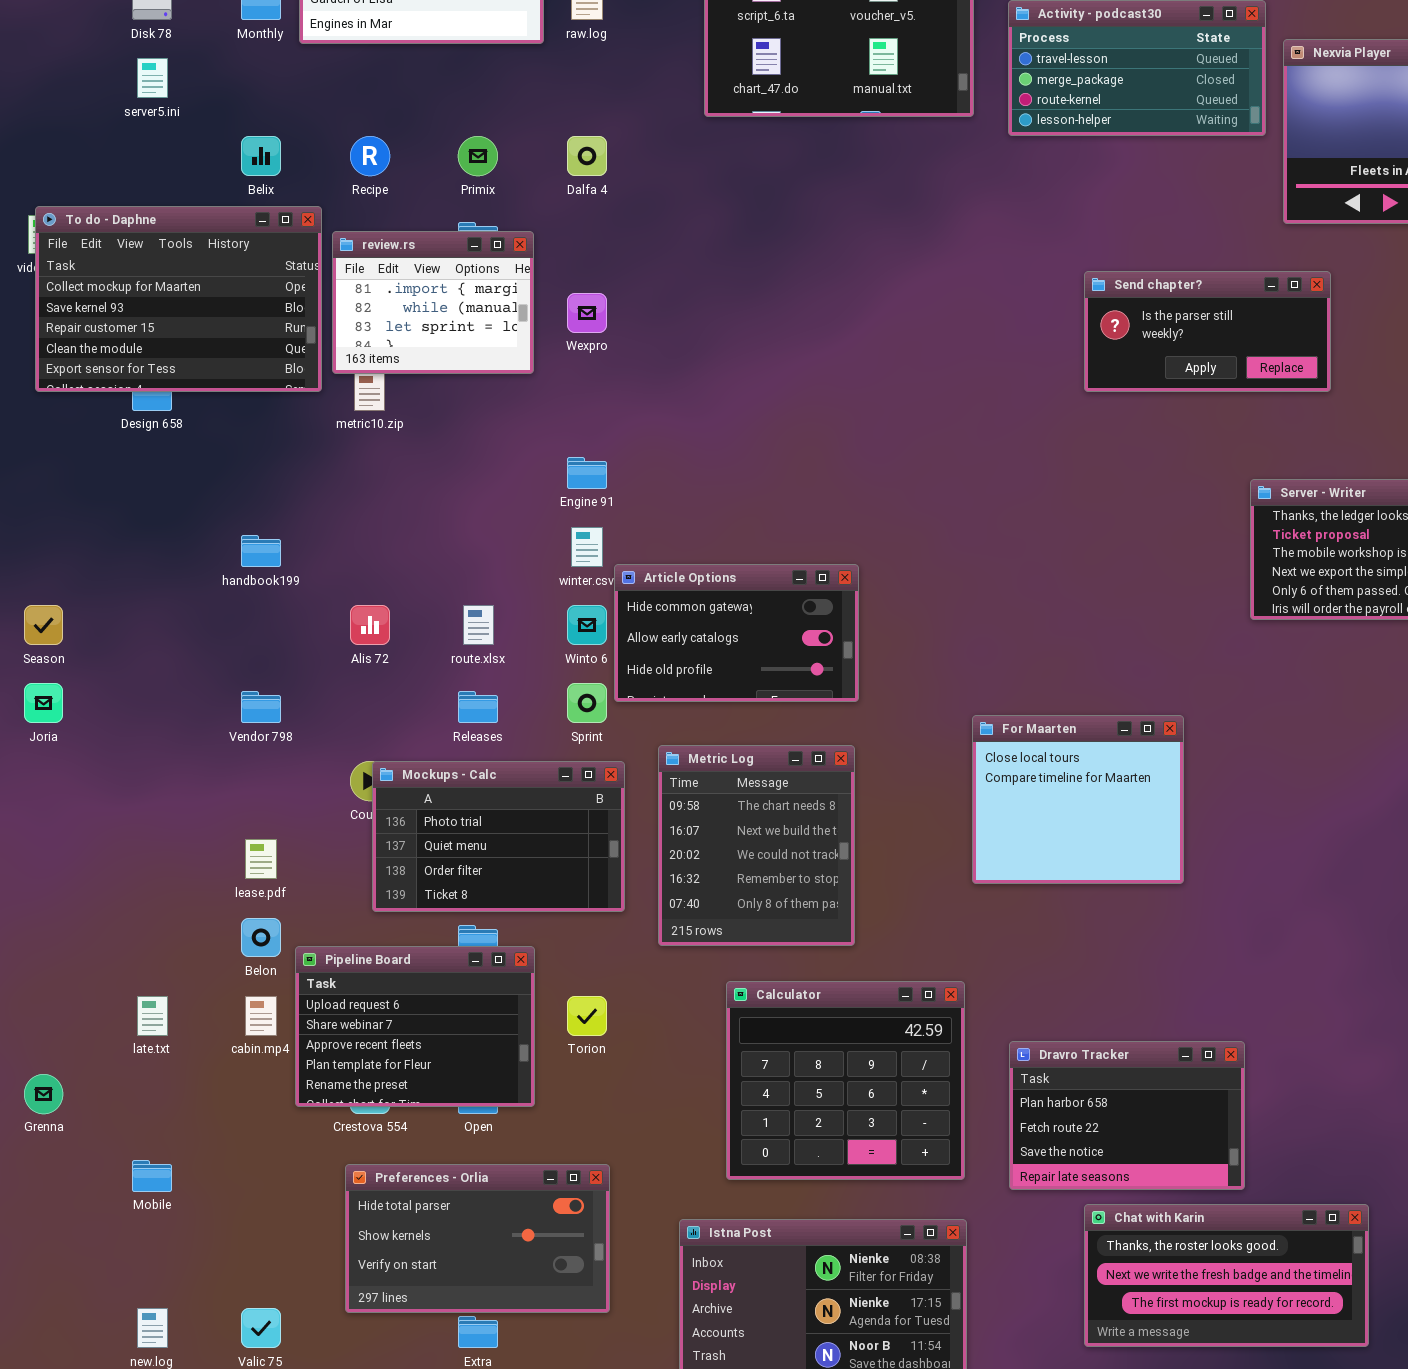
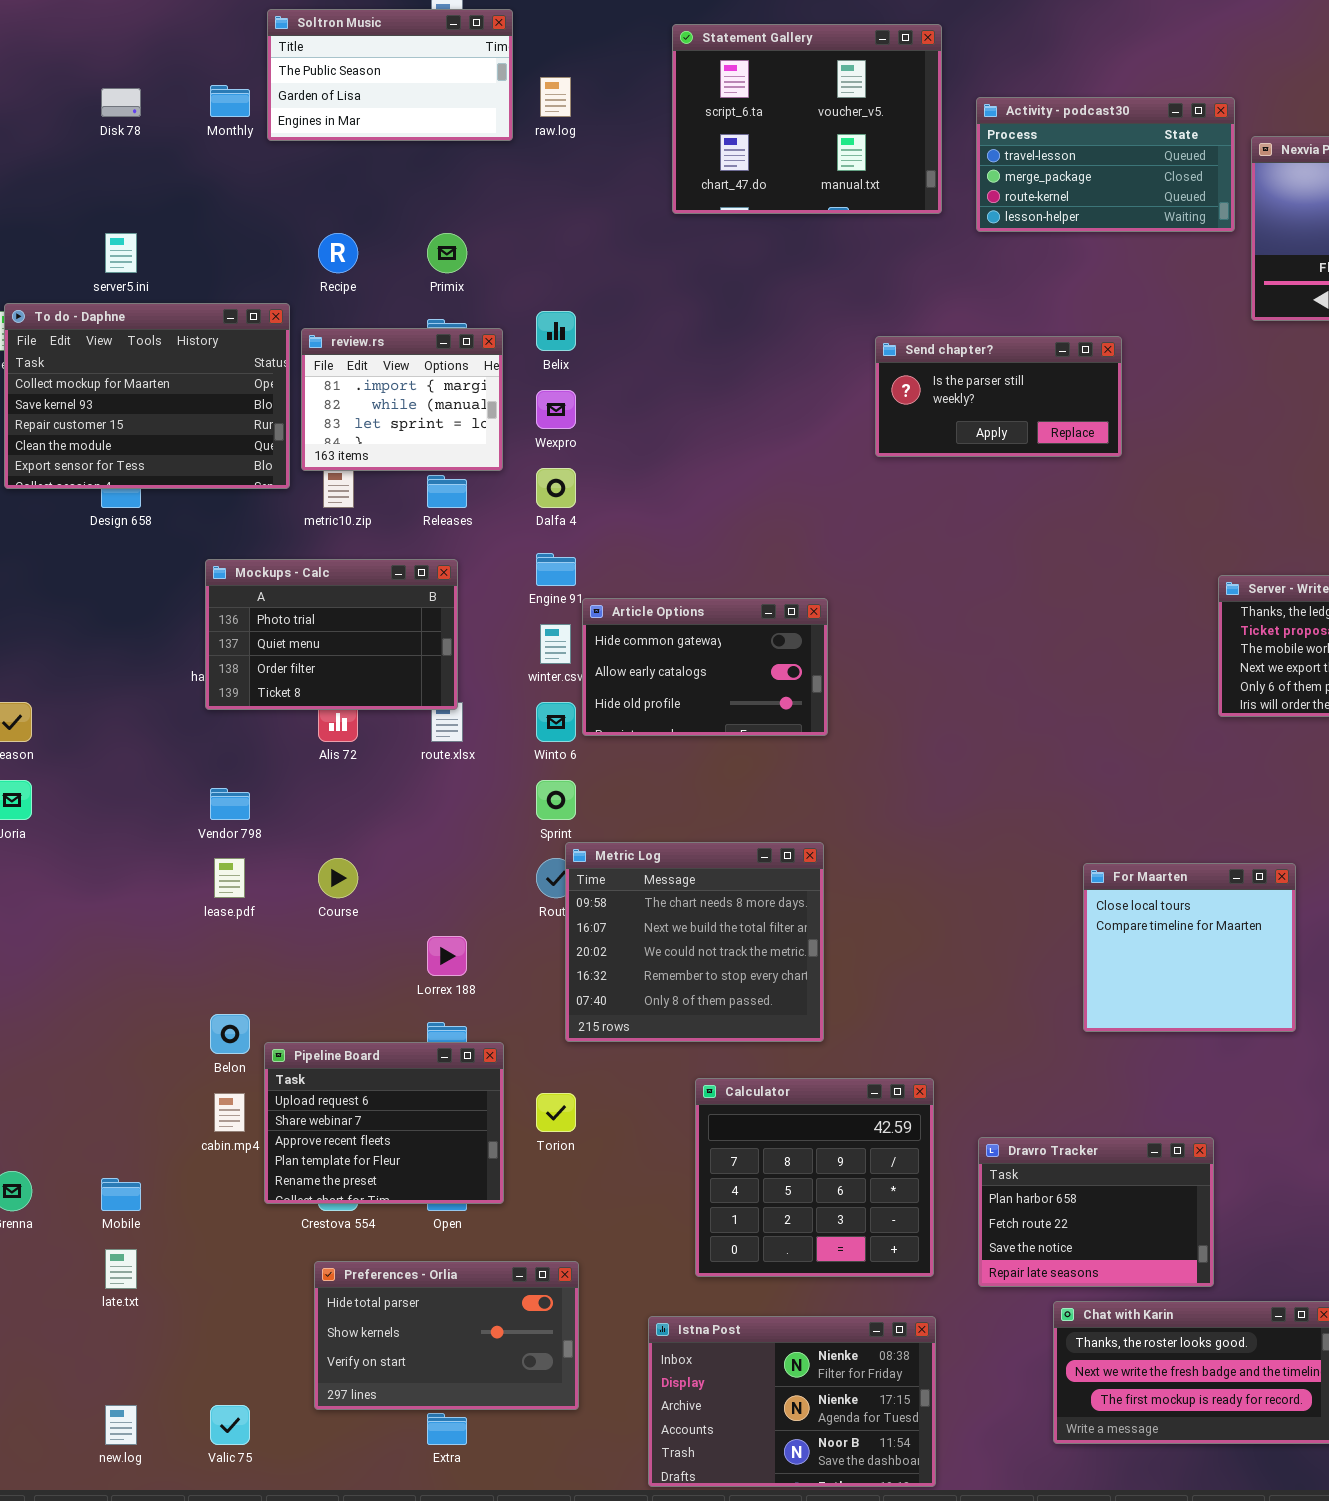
server5.ini: [137,58,168,98] -> [105,233,137,273], moved
Belix: [241,136,281,176] -> [536,311,576,351], moved
Dalfa 4: [567,136,607,176] -> [536,468,576,508], moved
Send chapter?: [1084,271,1331,392] -> [875,336,1122,457], moved
Article Options: [614,564,859,702] -> [582,598,828,736], moved
Releases: [458,691,498,723] -> [427,475,467,508], moved
For Maarten: [972,715,1184,884] -> [1083,863,1296,1032], moved
Metric Log: [658,745,855,946] -> [565,842,824,1042], resized
Mockups - Calc: [372,761,625,912] -> [205,559,458,710], moved
lease.pdf: [245,839,277,879] -> [214,858,245,898], moved
late.txt: [137,996,168,1036] -> [105,1249,137,1289], moved
Mobile: [132,1160,172,1192] -> [101,1178,141,1211], moved

